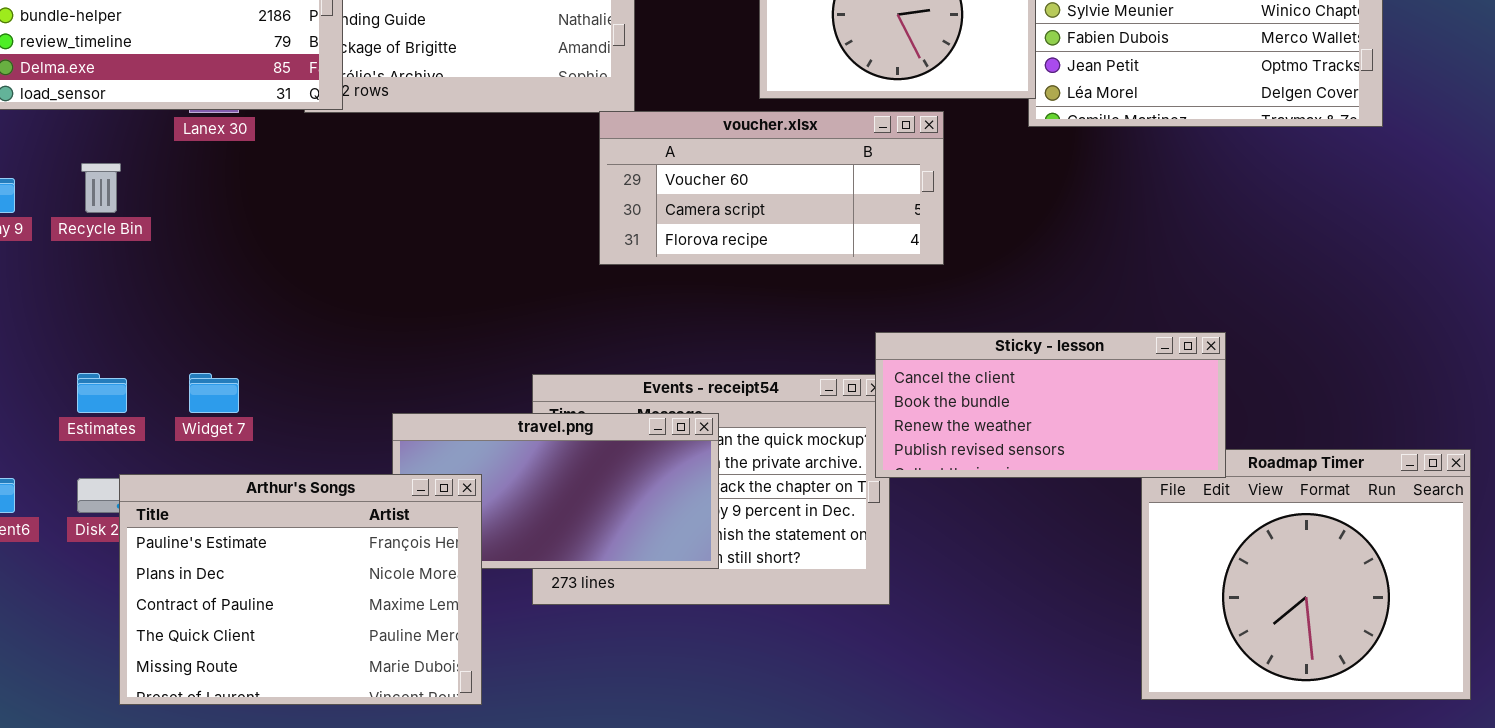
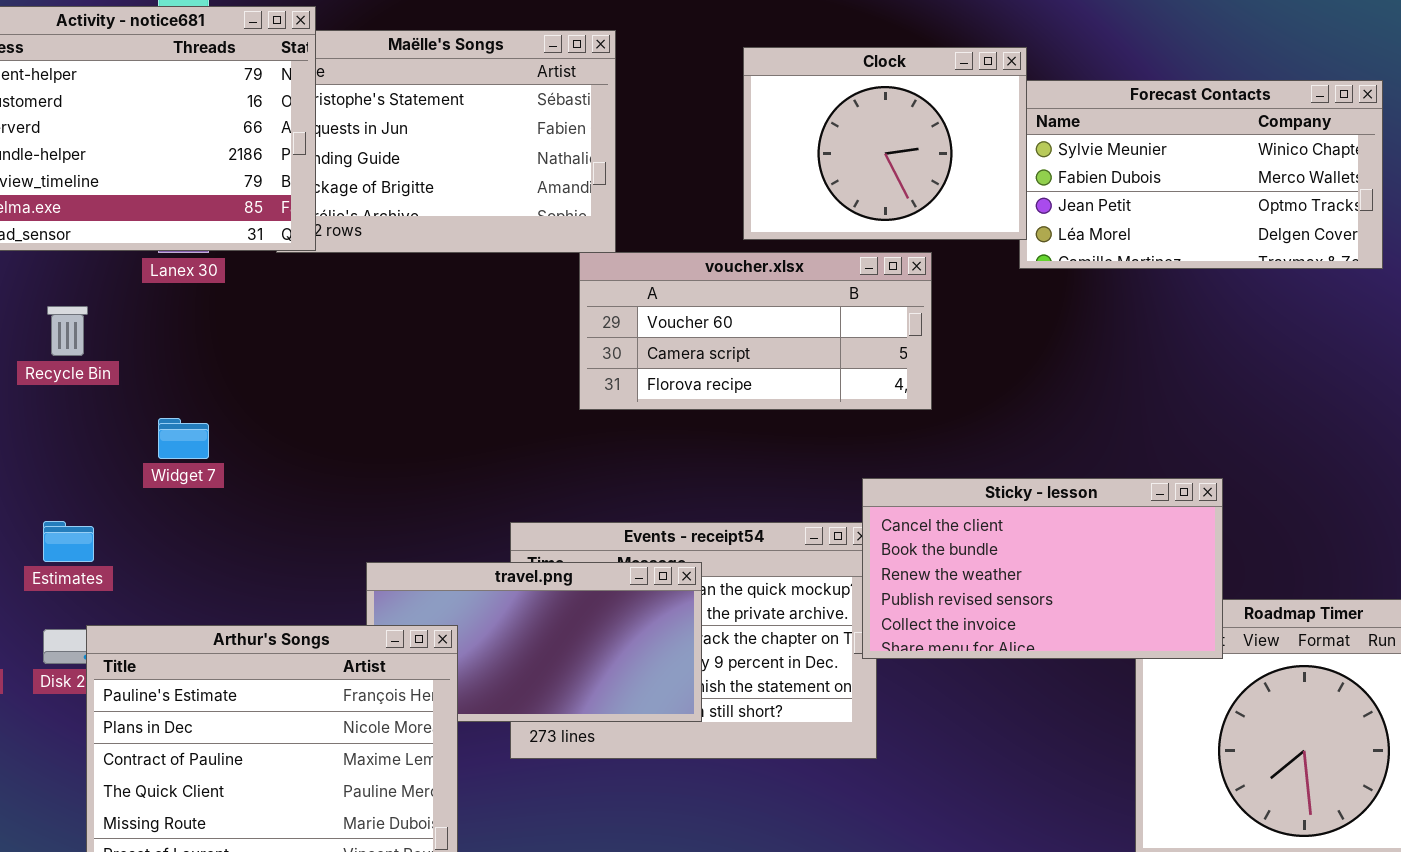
Sticky - lesson: [875,332,1226,478] -> [862,478,1223,659], resized
Widget 7: [189,373,239,413] -> [158,418,209,459], moved

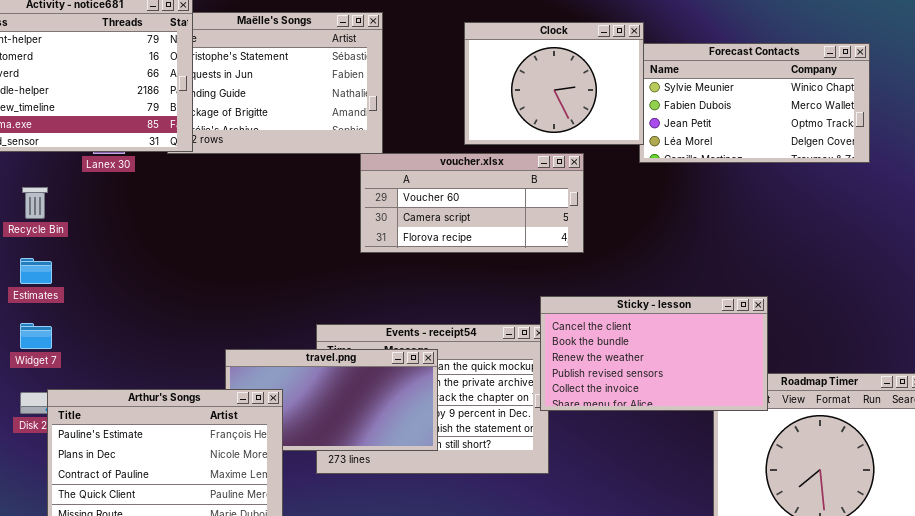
Widget 7: [158,418,209,459] -> [20,323,52,349], moved
Estimates: [43,521,94,562] -> [20,258,52,284], moved

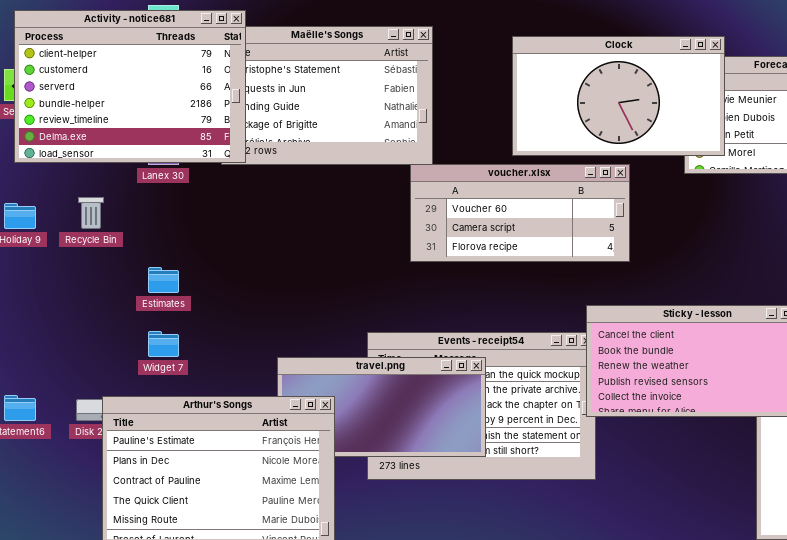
Clock: [464,22,644,145] -> [512,36,725,156], resized
Estimates: [20,258,52,284] -> [148,267,179,293], moved
Widget 7: [20,323,52,349] -> [148,331,179,357], moved

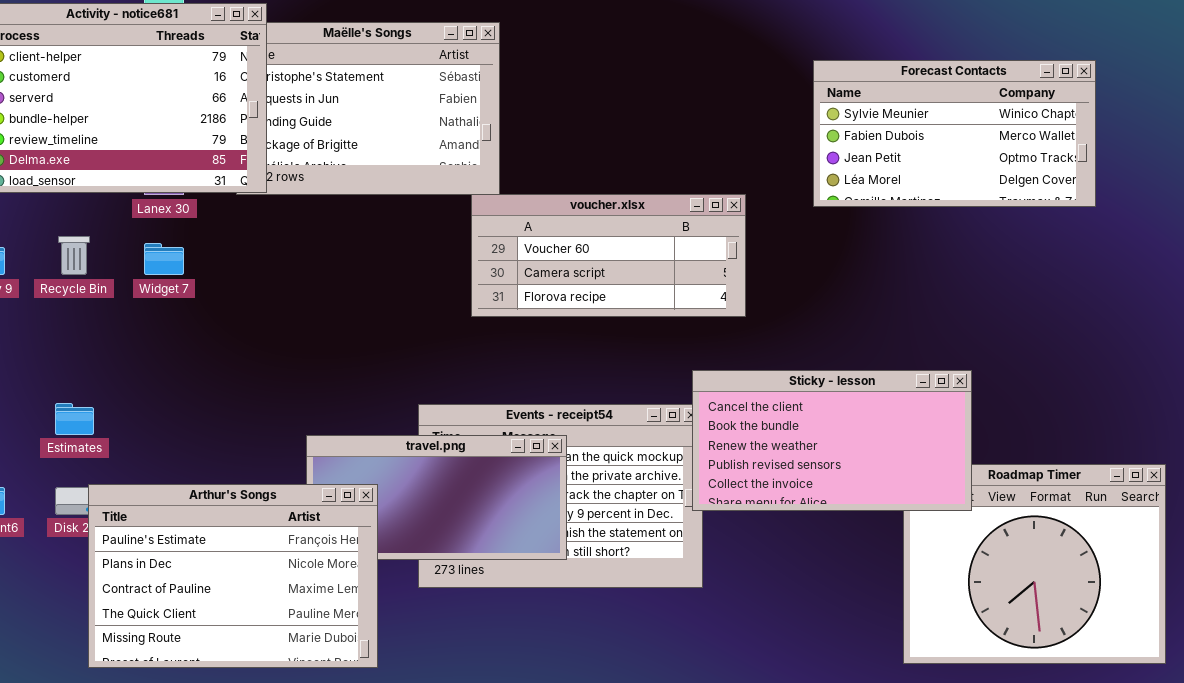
Clock: [512,36,725,156] -> none, closed
Estimates: [148,267,179,293] -> [55,403,94,435], moved
Widget 7: [148,331,179,357] -> [144,243,184,275], moved

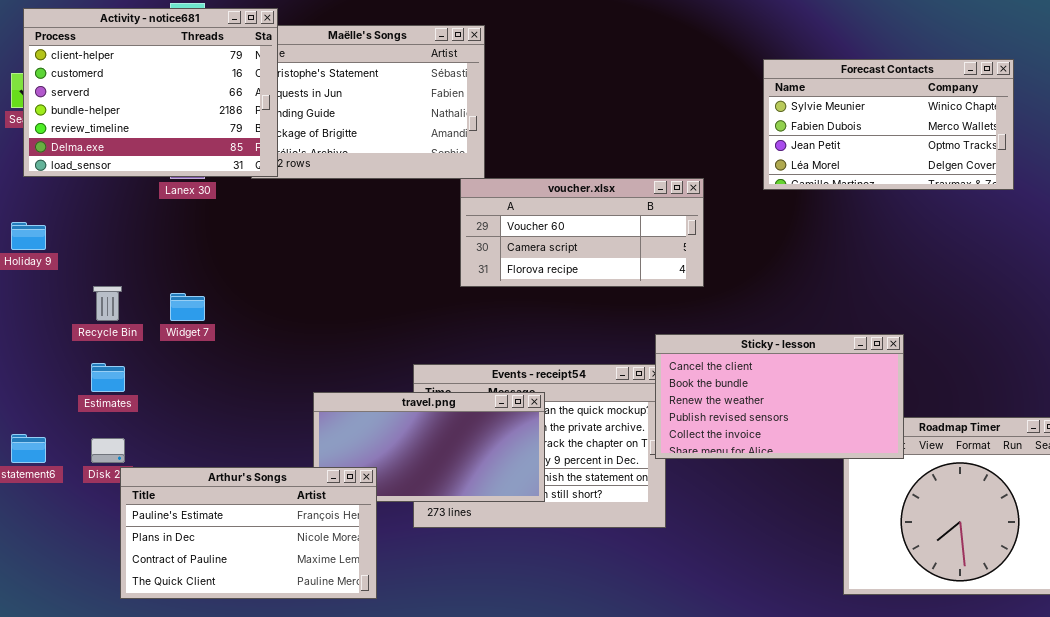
Recycle Bin: [58,236,90,275] -> [93,286,122,321], moved
Widget 7: [144,243,184,275] -> [170,293,205,321], moved
Arthur's Songs: [88,484,378,668] -> [120,467,377,599], resized

